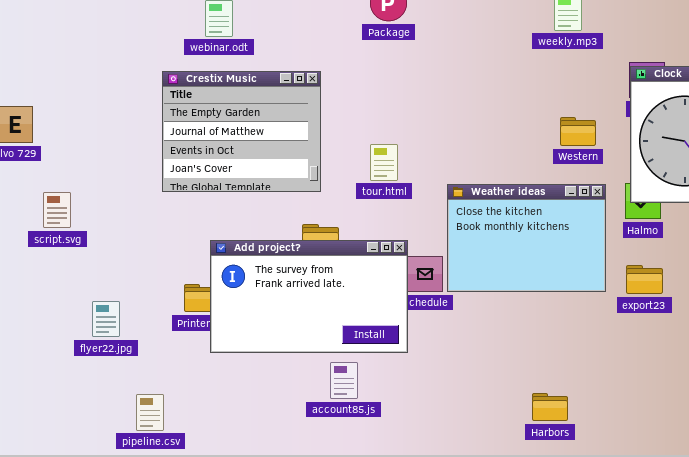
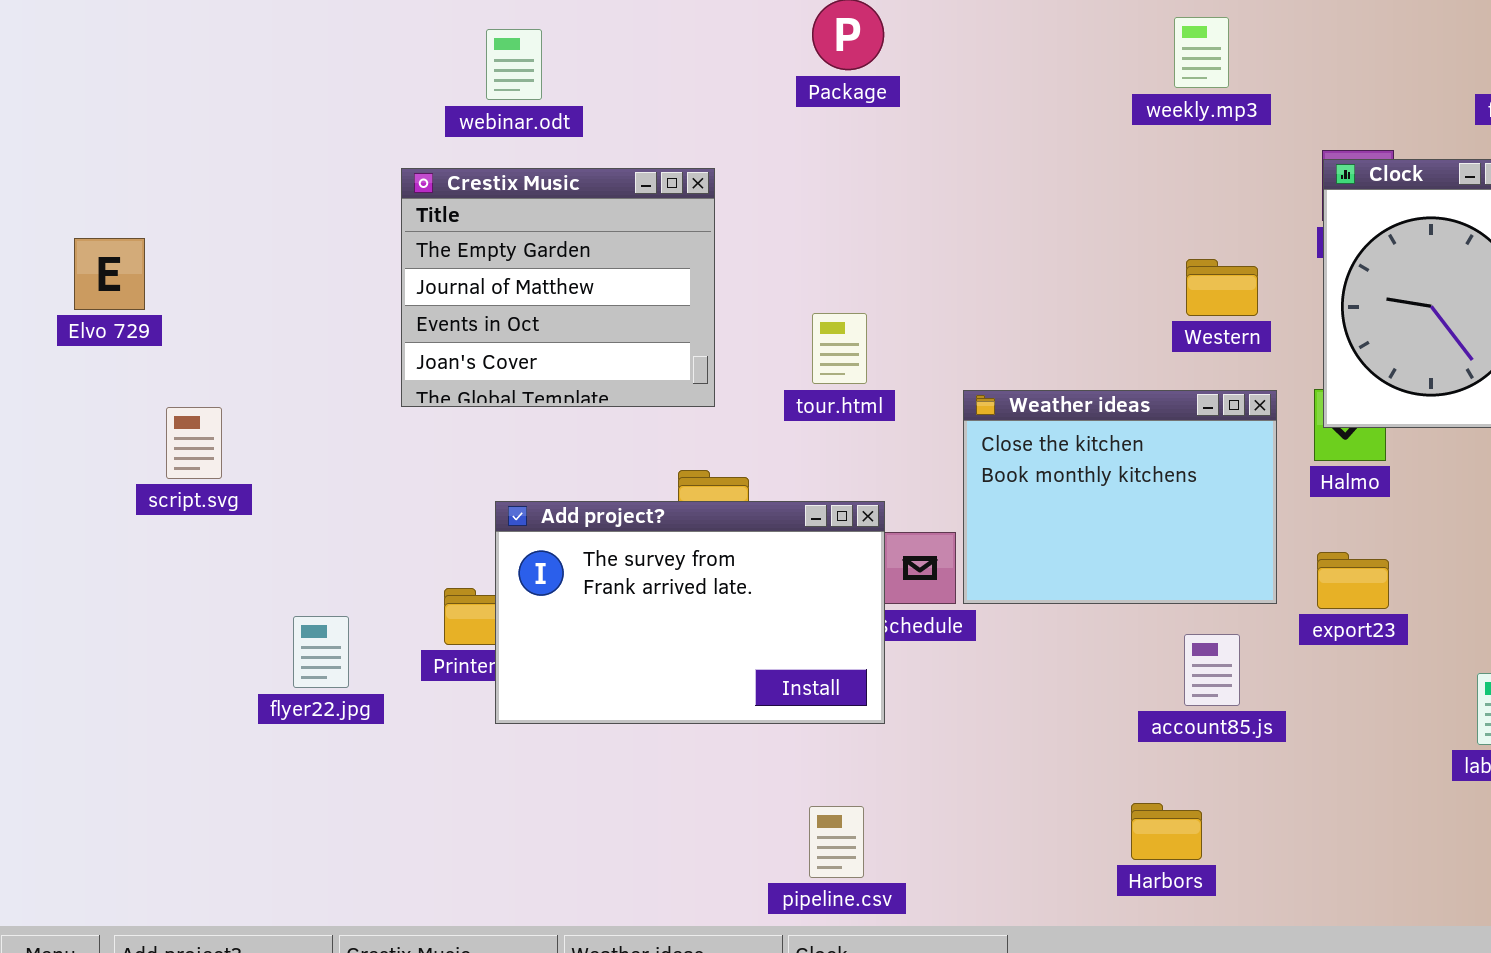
flyer22.jpg: [92,301,120,337] -> [293,616,349,688], moved
account85.js: [330,362,358,399] -> [1184,634,1240,706], moved
pipeline.csv: [136,394,164,431] -> [809,806,864,878], moved

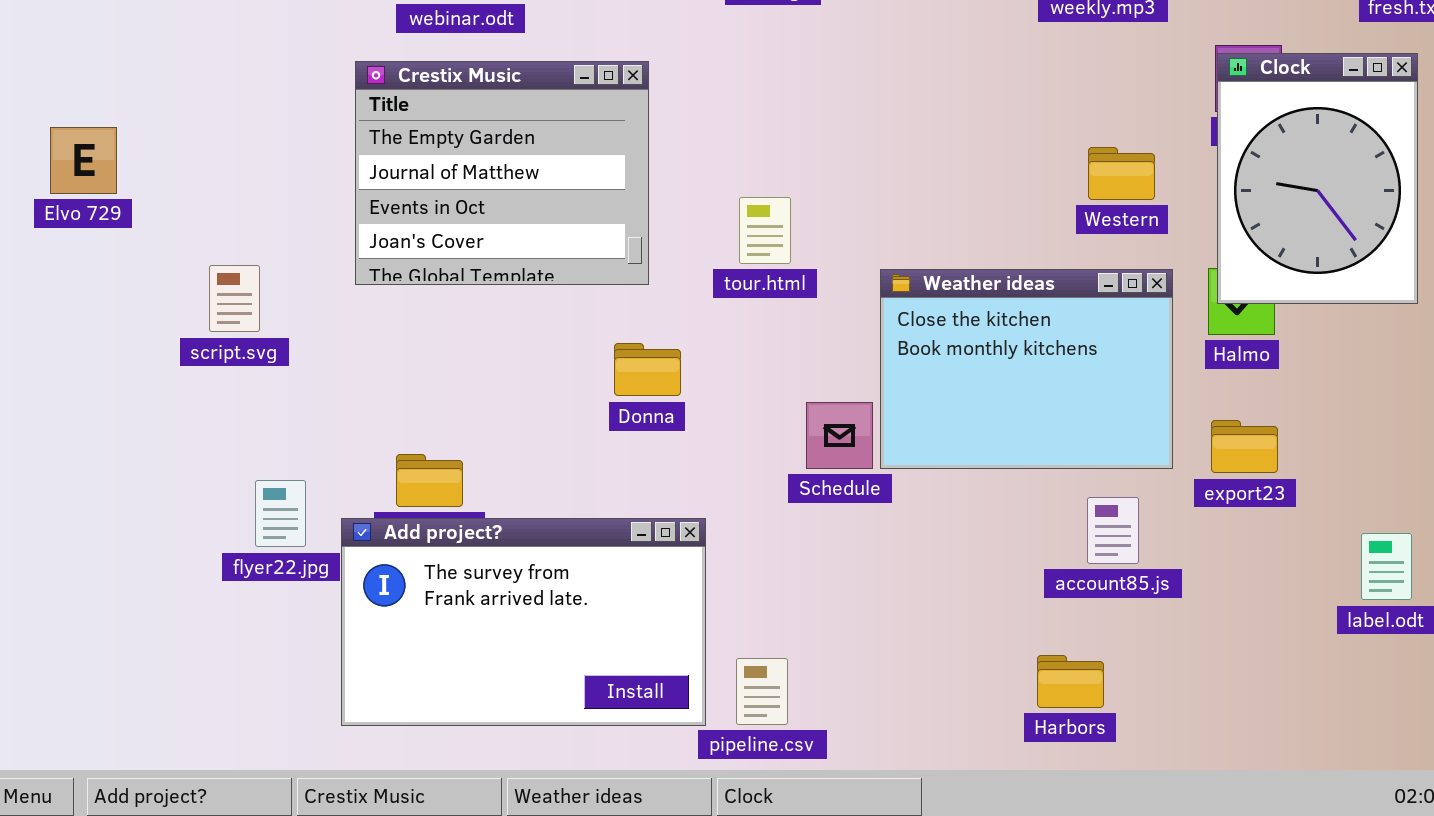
script.svg: [166,407,222,479] -> [209,265,260,332], moved
Add project?: [495,501,885,724] -> [341,518,706,726], moved

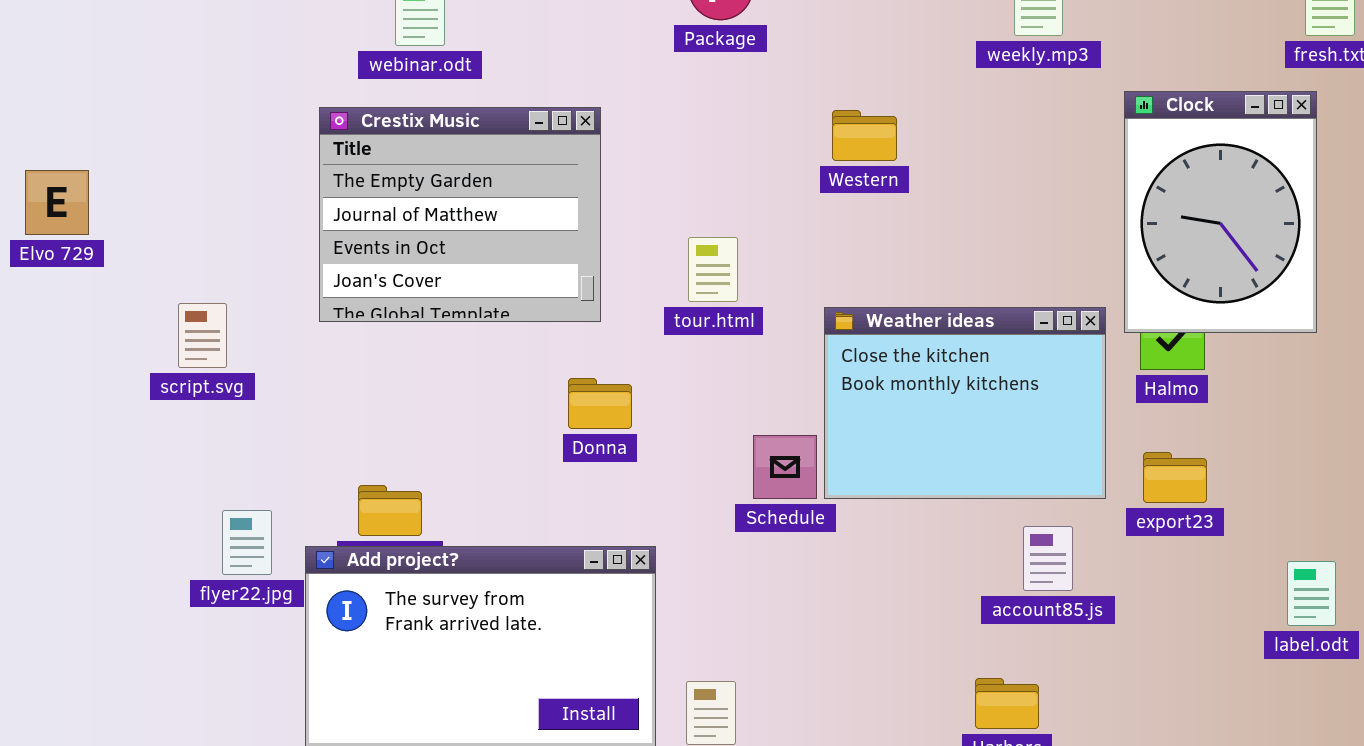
Clock: [1217,53,1418,304] -> [1124,91,1317,333], moved
Western: [1088,147,1155,200] -> [832,110,897,161], moved

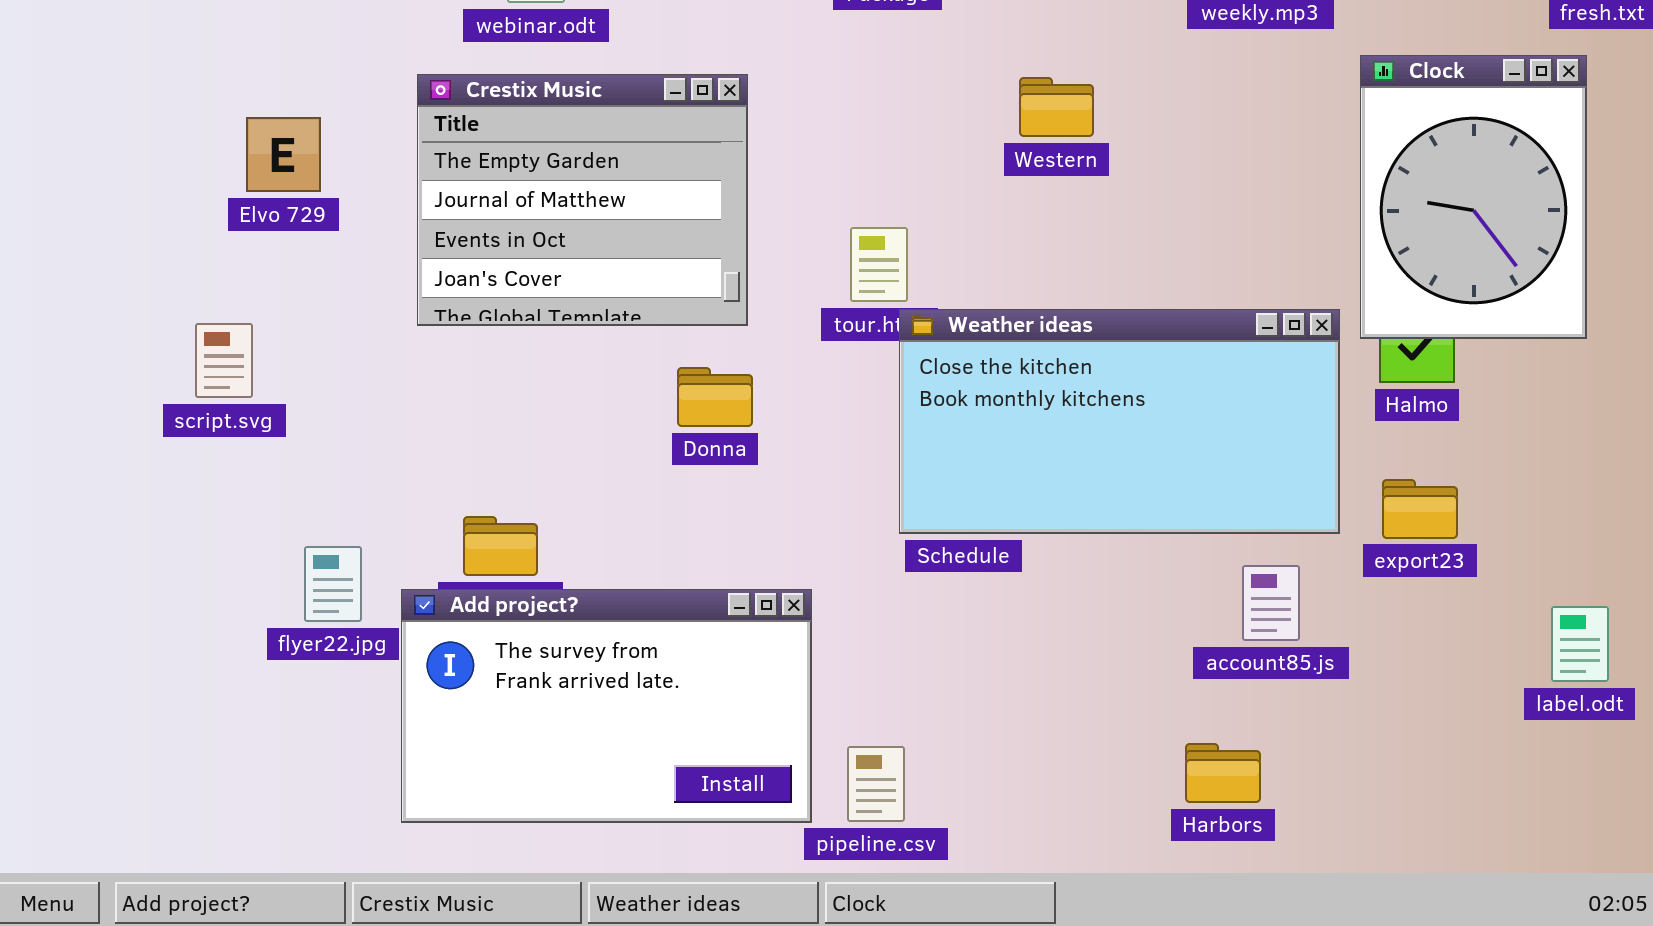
Elvo 729: [25,170,89,235] -> [246,117,321,192], moved
script.svg: [178,303,227,368] -> [195,323,253,398], moved
Weather ideas: [824,307,1106,499] -> [899,309,1340,534], resized
Donna: [568,378,632,429] -> [677,367,753,427], moved

